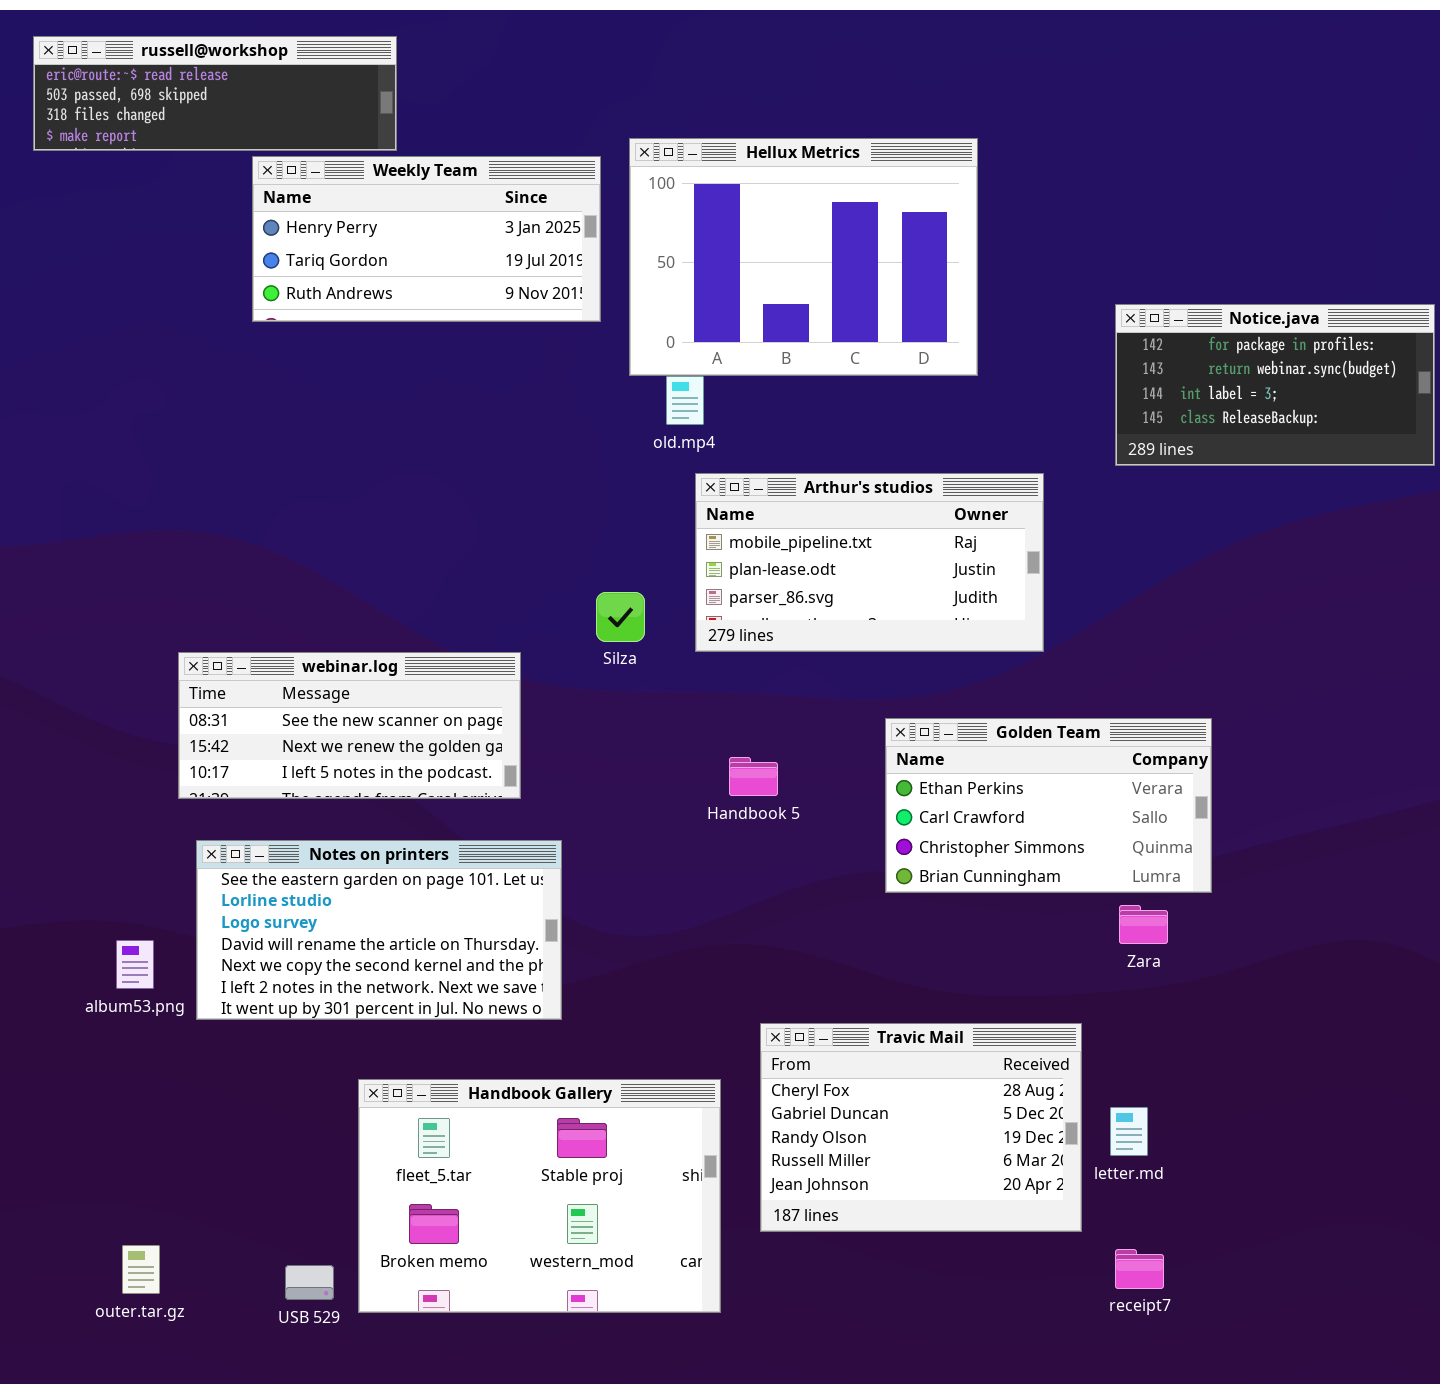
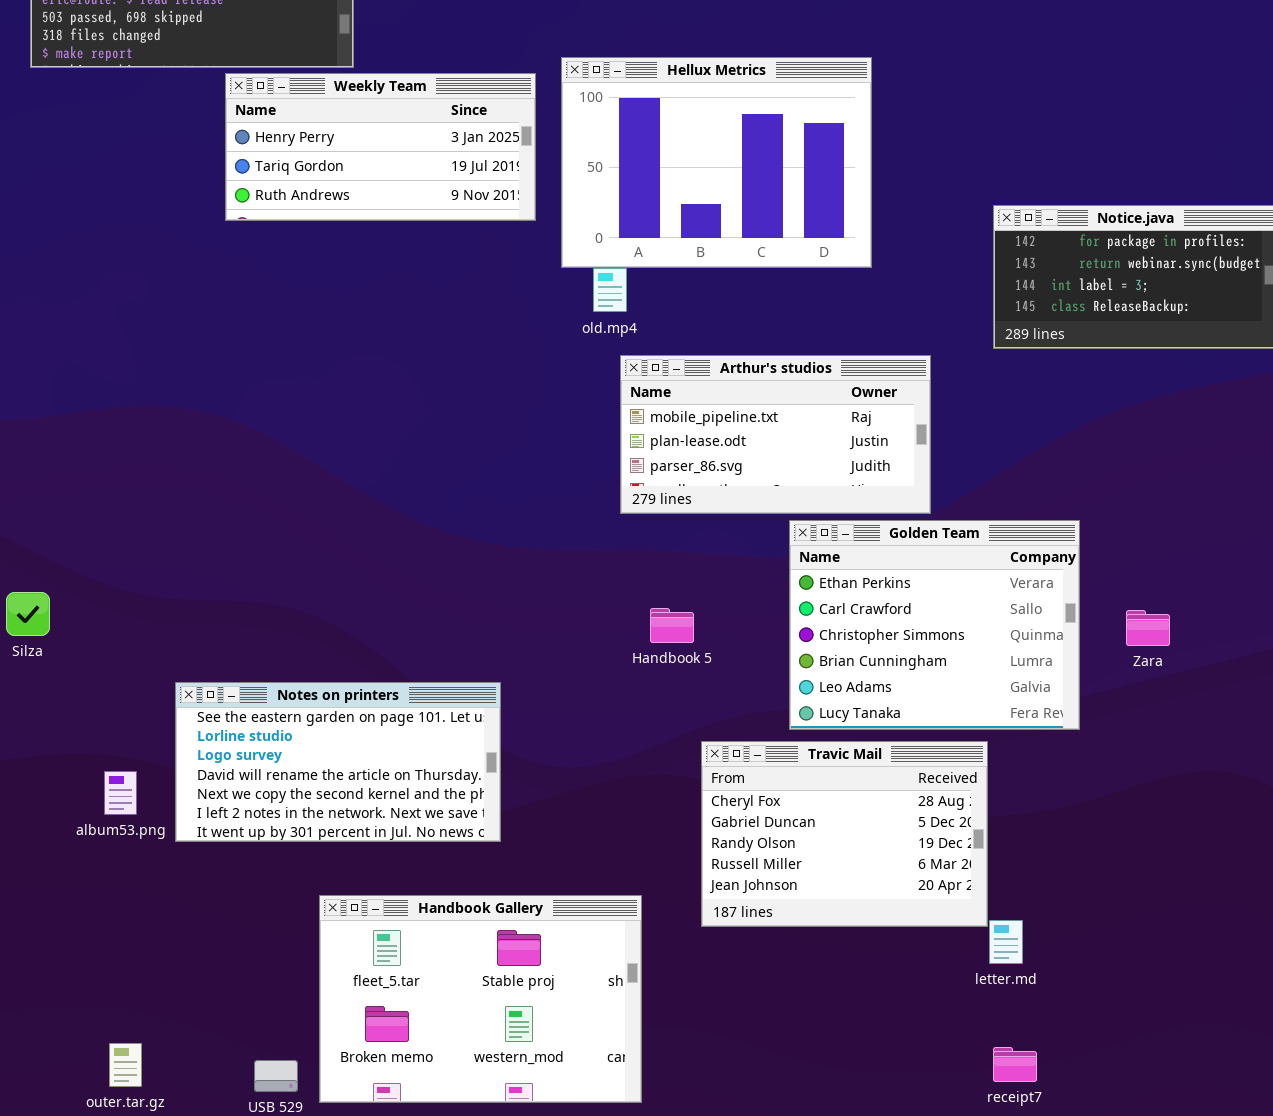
Silza: [596,592,645,642] -> [6,592,50,636], moved
webinar.log: [178,652,521,799] -> none, closed
Golden Team: [885,718,1212,893] -> [789,520,1080,730], resized
Zara: [1119,905,1168,944] -> [1126,610,1170,646], moved
Travic Mail: [760,1023,1082,1232] -> [701,741,988,927], moved

